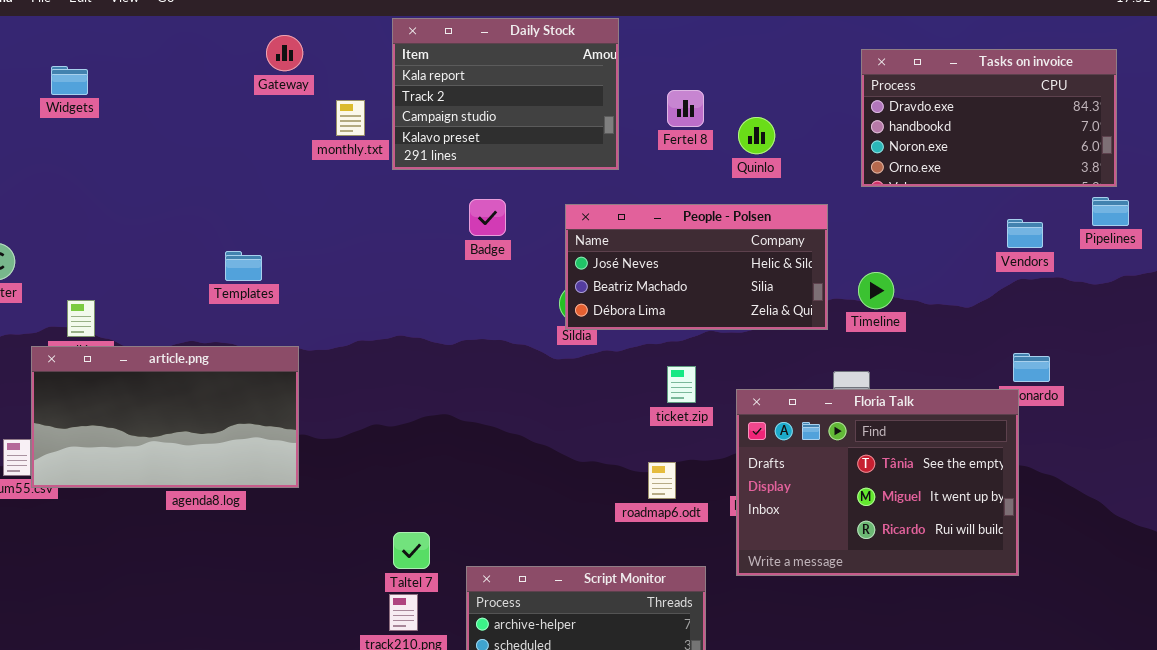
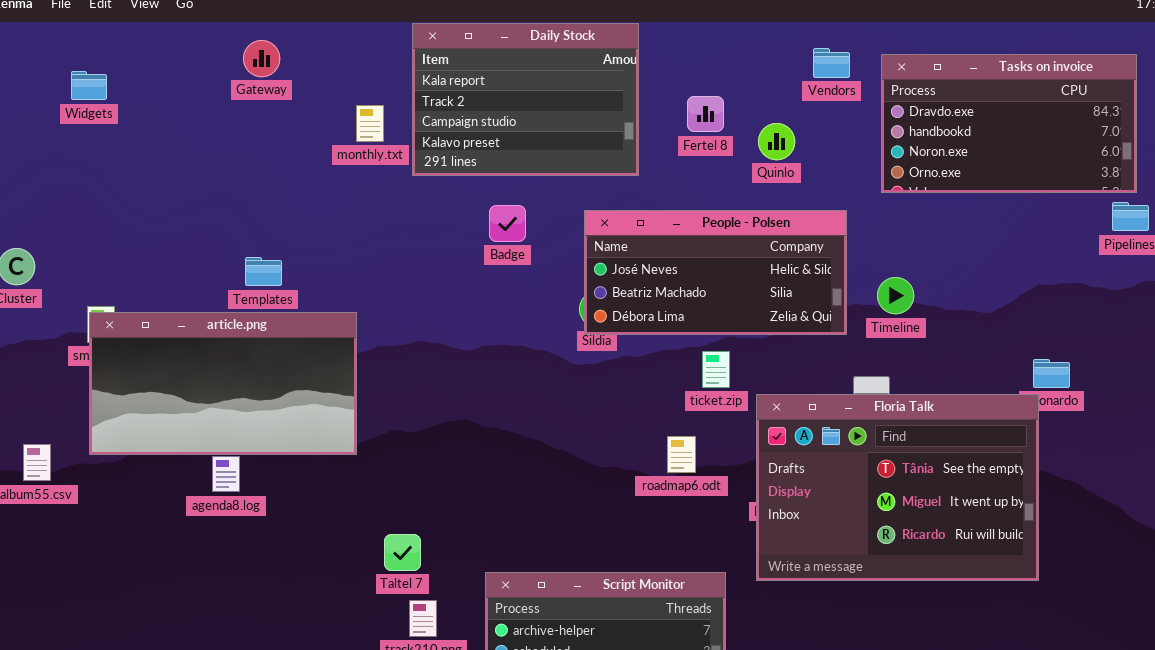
Gateway: [266,35,303,71] -> [243,40,280,77], moved
Vendors: [1007,219,1043,248] -> [813,48,850,78], moved
article.png: [31,346,299,488] -> [89,312,357,455], moved
ticket.zip: [667,366,696,403] -> [702,351,730,388], moved
roadmap6.odt: [648,462,676,499] -> [667,436,696,473], moved
Taltel 7: [393,532,430,569] -> [384,534,421,571], moved

